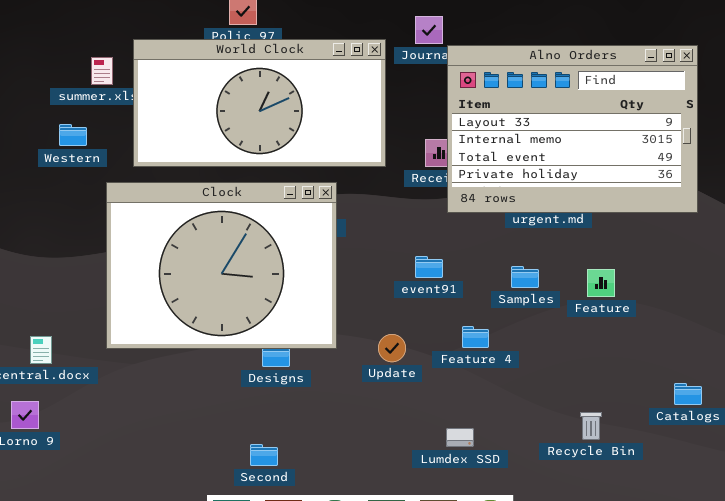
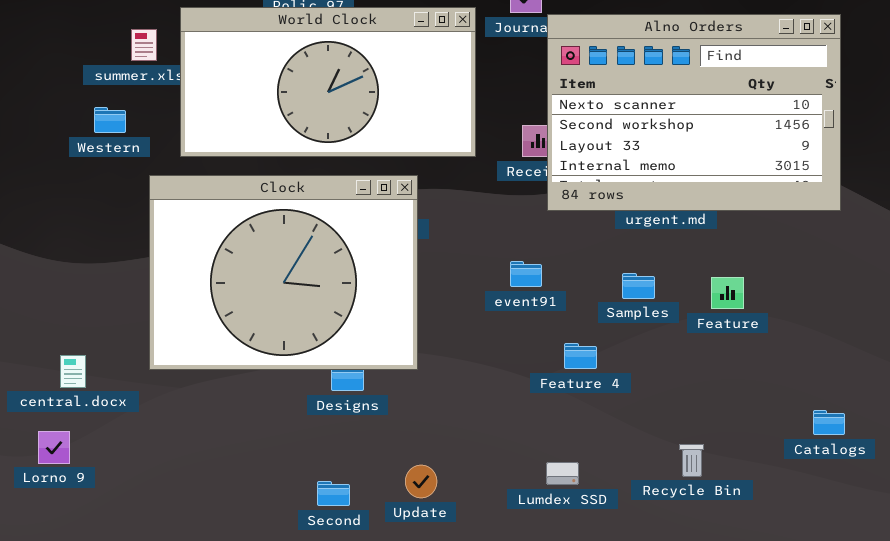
Alno Orders: [447,45,698,213] -> [547,14,841,211], scrolled up 2 rows
Update: [378,334,406,362] -> [405,465,437,498], moved
Recycle Bin: [580,412,602,440] -> [679,444,704,477], moved

